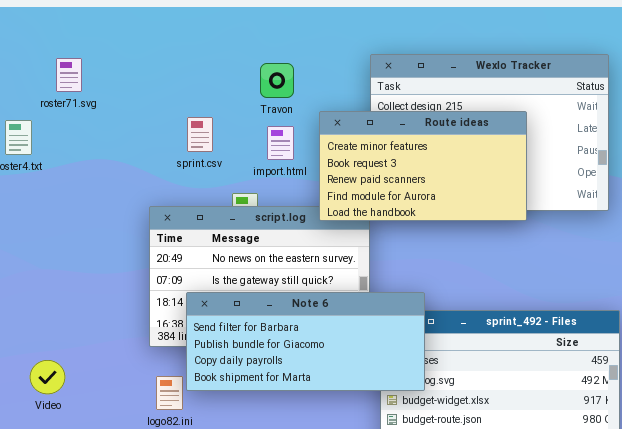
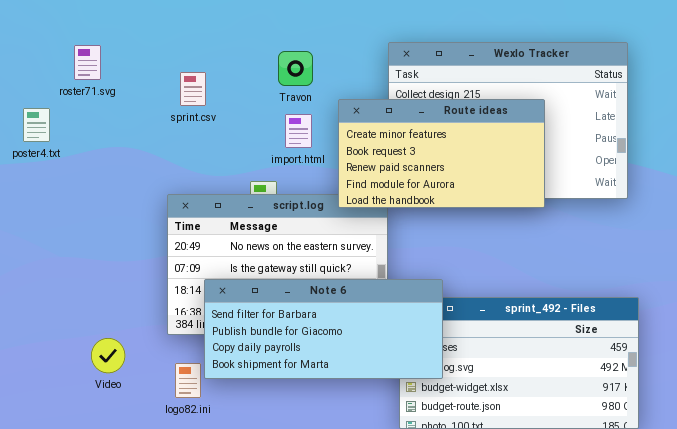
sprint.csv: [187,117,213,152] -> [180,72,206,106], moved
Video: [30,360,65,394] -> [91,338,125,373], moved

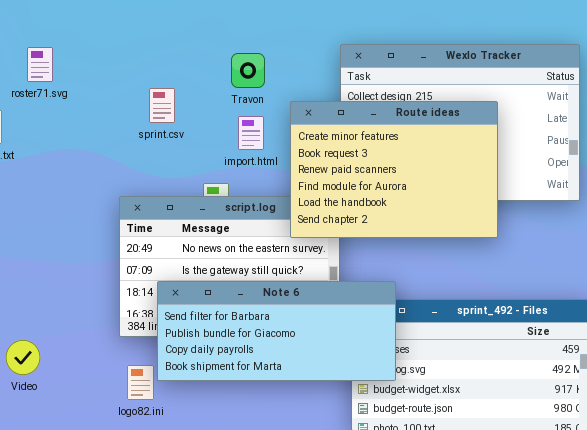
sprint.csv: [180,72,206,106] -> [149,88,175,123], moved
Route ideas: [338,99,545,208] -> [290,101,498,238], resized
Video: [91,338,125,373] -> [6,340,40,375], moved

